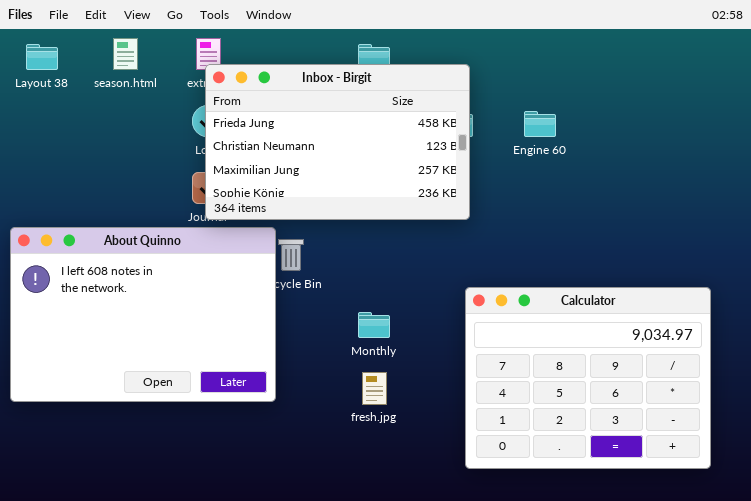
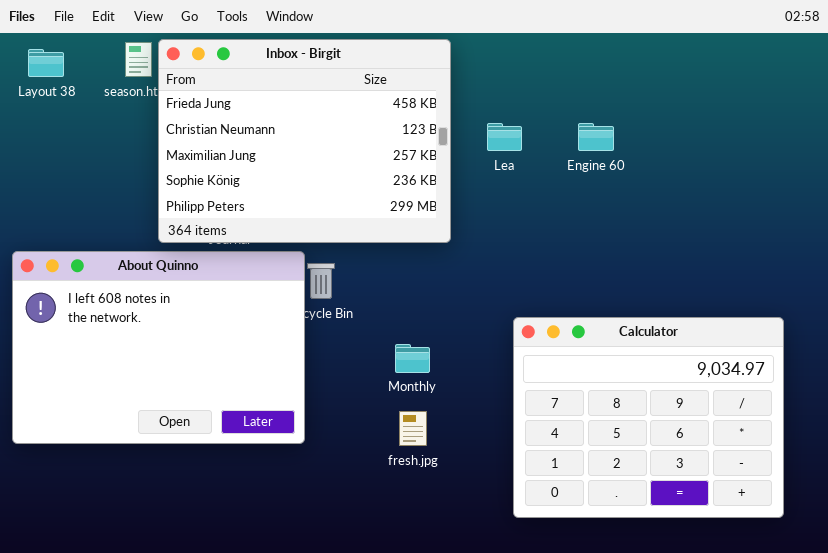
Inbox - Birgit: [205,64,470,220] -> [158,39,451,243], moved, resized

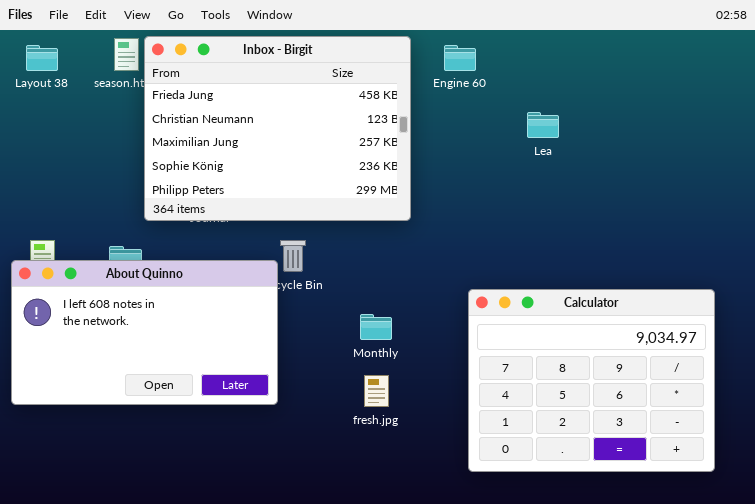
Lea: [487,123,522,151] -> [527,112,559,138], moved
Engine 60: [578,123,614,151] -> [444,45,476,71], moved
About Quinno: [12,251,305,444] -> [11,260,278,405], resized

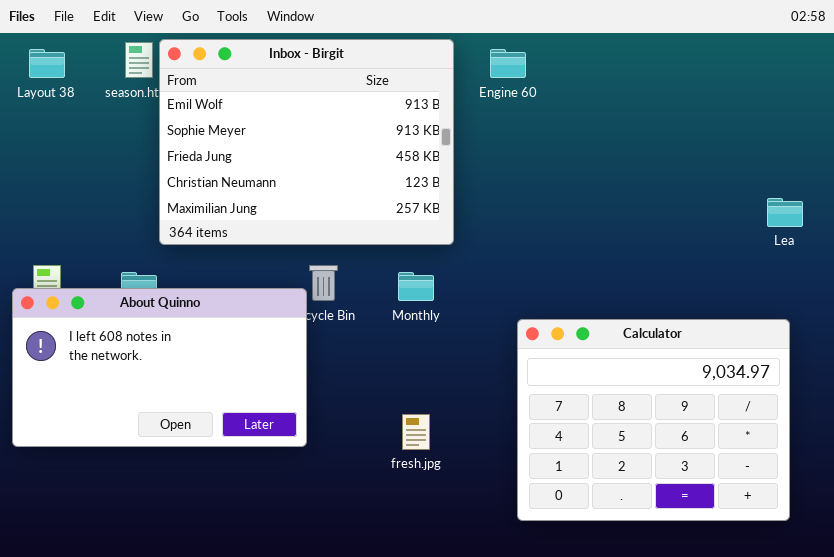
Inbox - Birgit: [144,36,411,221] -> [159,39,454,245], scrolled up 2 rows
Lea: [527,112,559,138] -> [767,198,803,227], moved
Monthly: [360,314,392,340] -> [398,272,434,301], moved

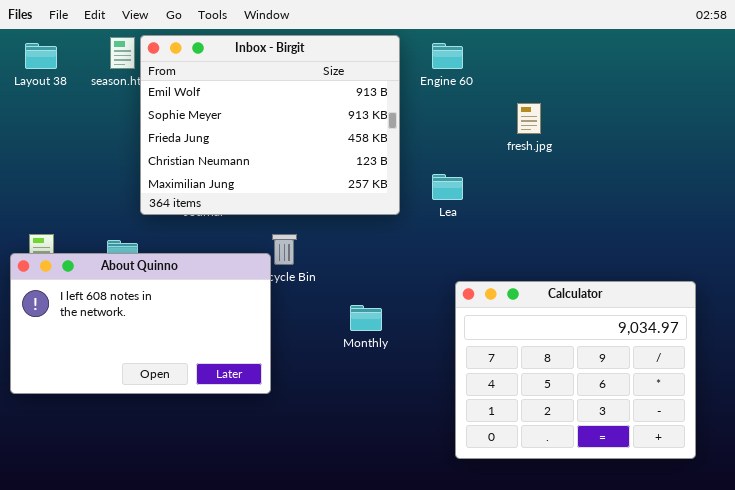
Lea: [767,198,803,227] -> [432,174,463,200], moved
Monthly: [398,272,434,301] -> [350,305,382,331], moved
fresh.jpg: [402,414,430,450] -> [517,103,541,134], moved

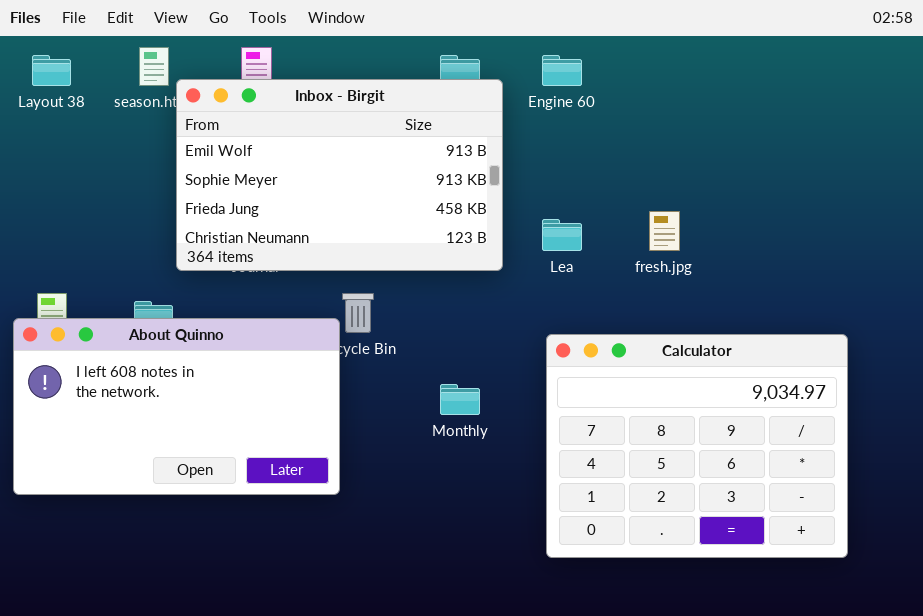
Inbox - Birgit: [140,35,400,215] -> [176,79,503,271], resized
fresh.jpg: [517,103,541,134] -> [649,211,680,251], moved
Calculator: [455,281,696,459] -> [546,334,848,558], moved

